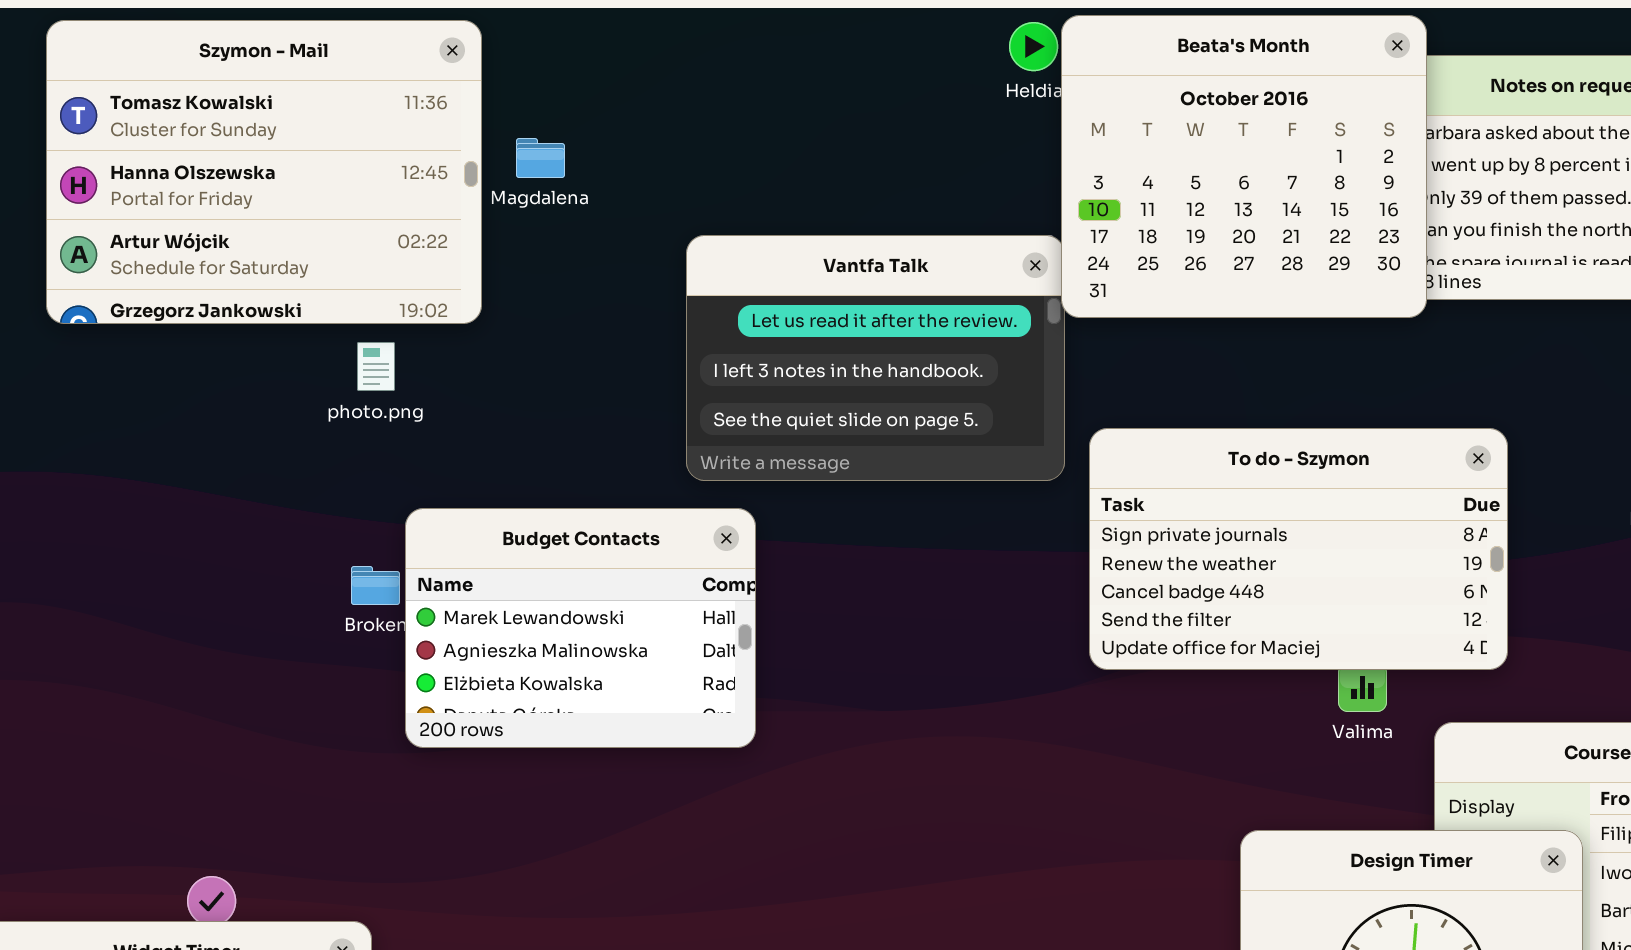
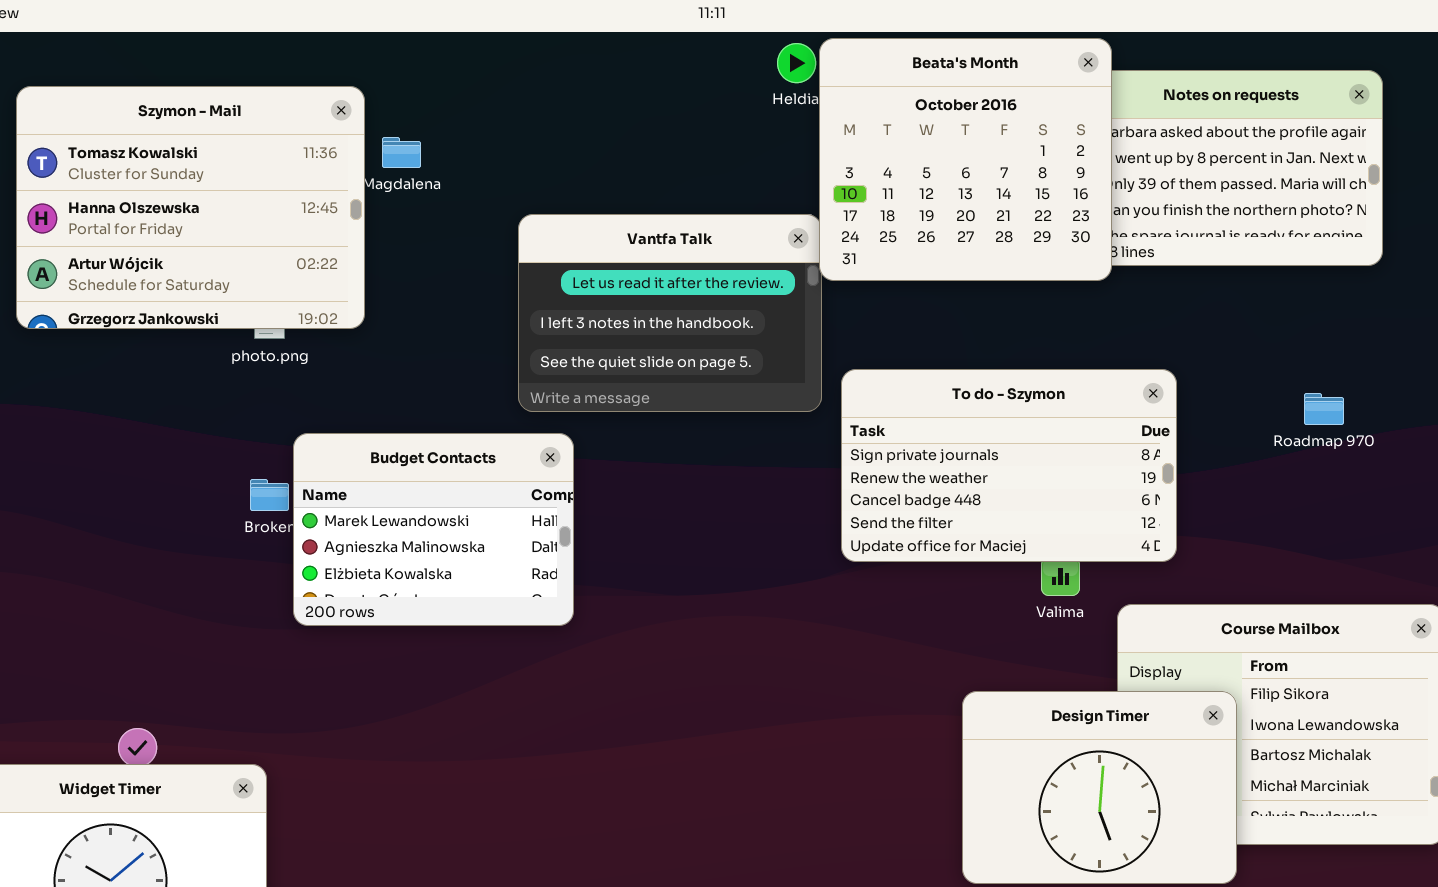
Szymon - Mail: [46,20,482,324] -> [16,86,365,329], moved

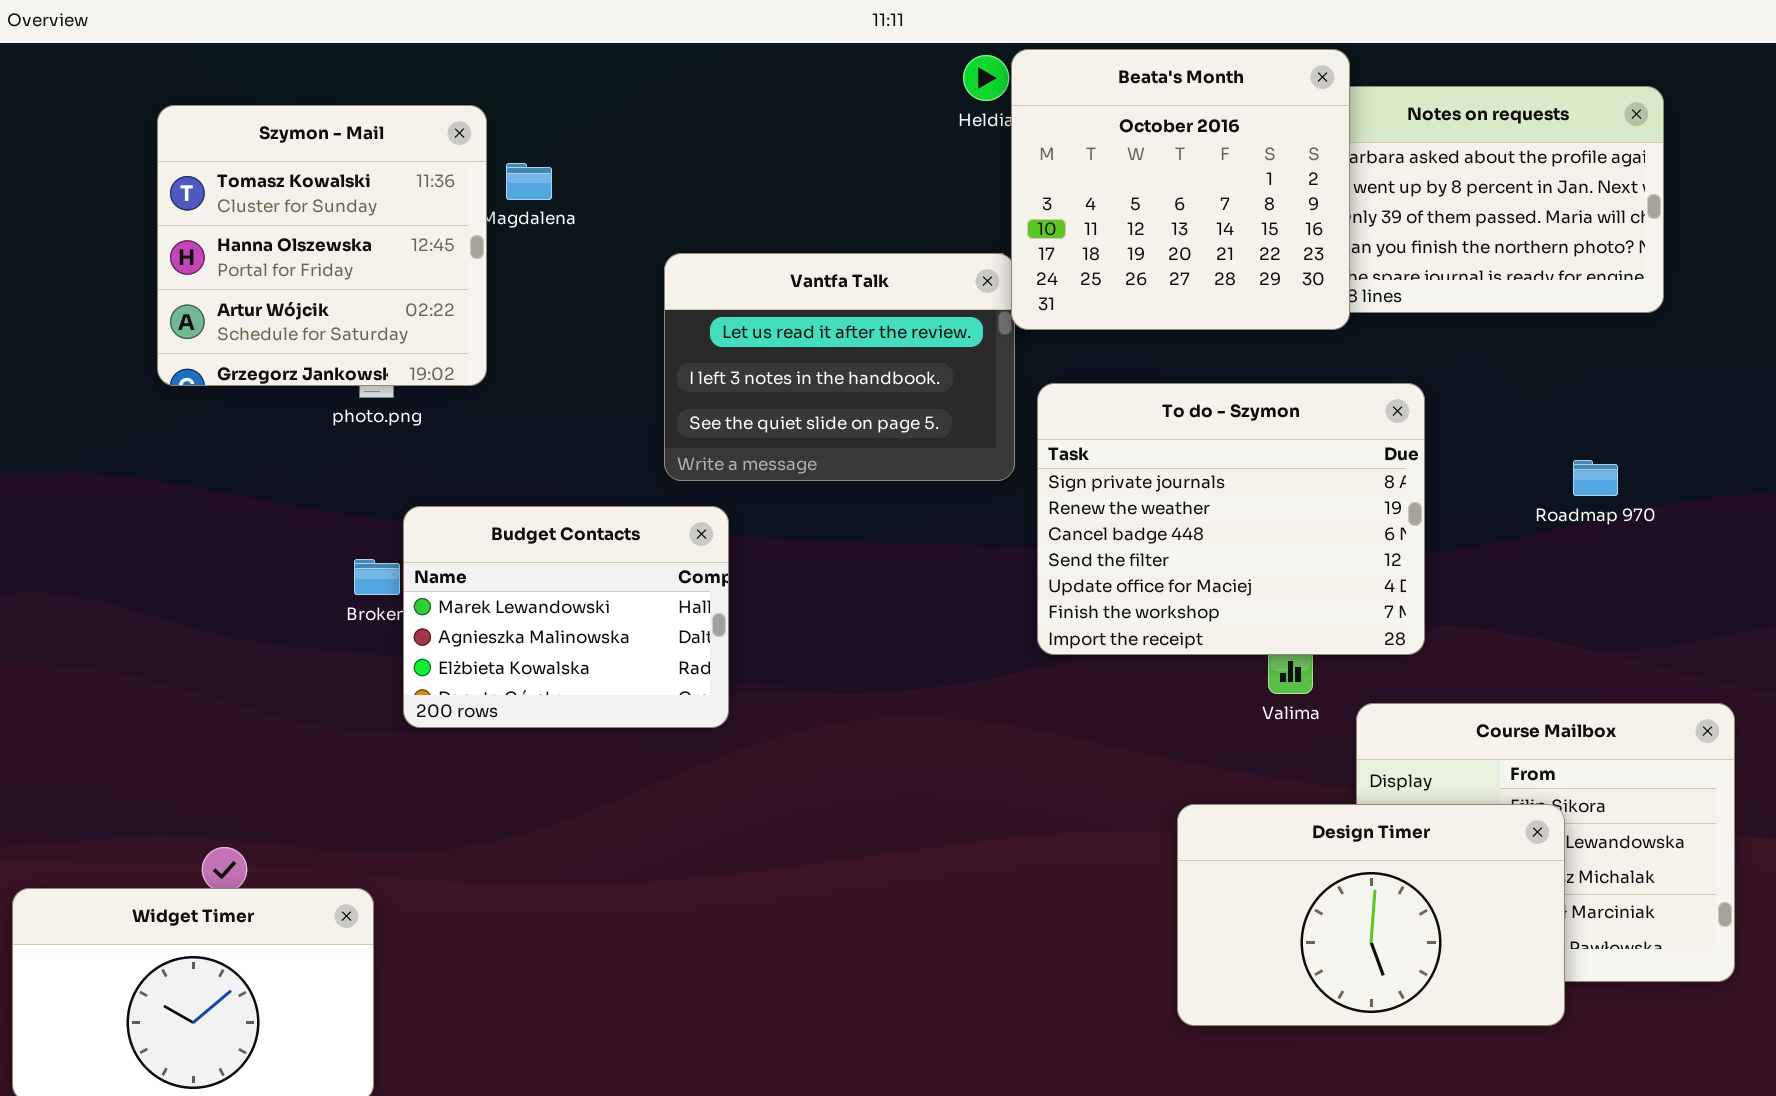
Szymon - Mail: [16,86,365,329] -> [157,105,487,386], resized
To do - Szymon: [841,369,1177,562] -> [1037,383,1425,655], resized
Design Timer: [962,691,1237,884] -> [1177,804,1565,1026], resized

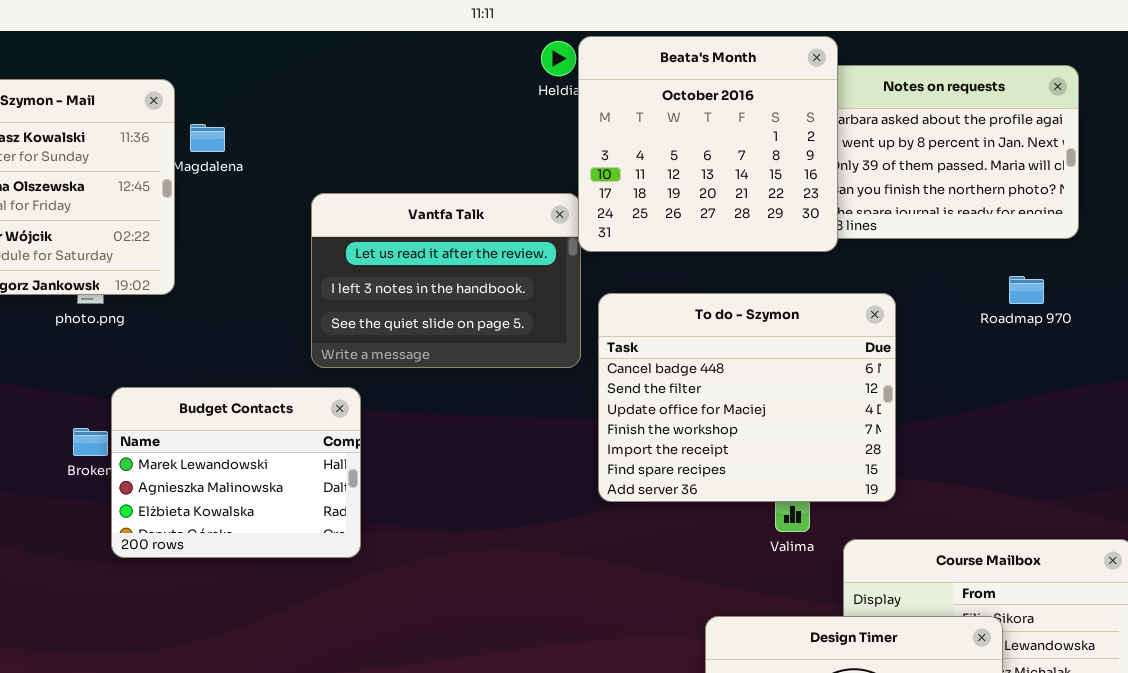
To do - Szymon: [1037,383,1425,655] -> [598,293,896,502], scrolled down 2 rows
Roadmap 970: [1573,460,1618,496] -> [1009,276,1044,304], moved

